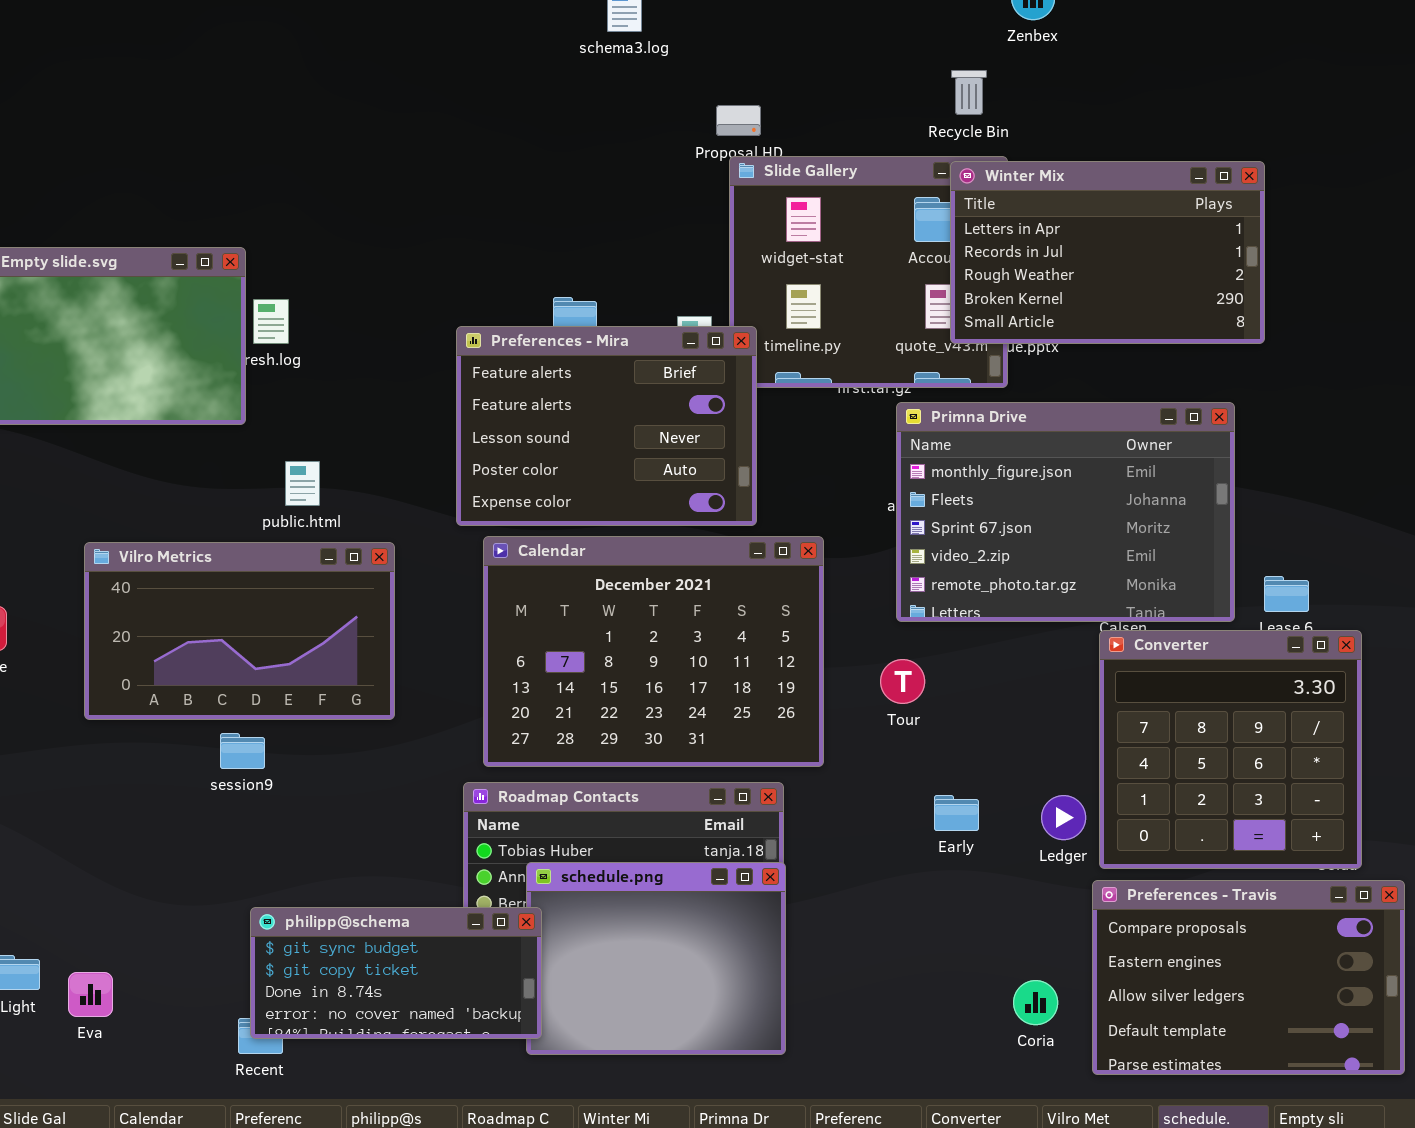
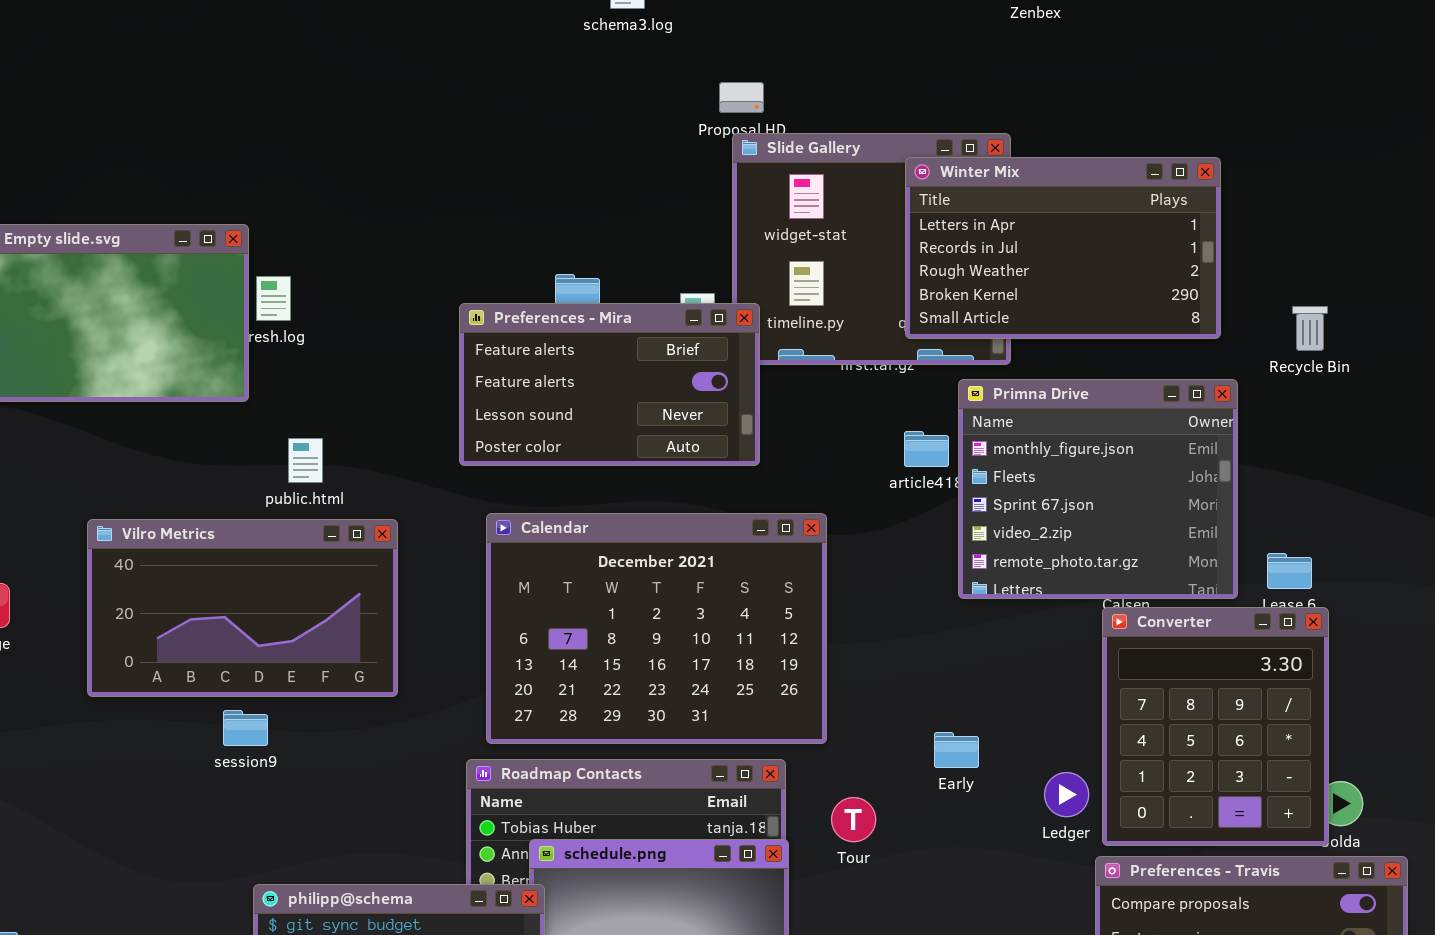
Recycle Bin: [951,70,987,115] -> [1292,306,1328,351], moved
Winter Mix: [950,161,1265,344] -> [905,157,1221,339], moved
Preferences - Mira: [456,326,757,526] -> [459,303,760,466], resized
Primna Drive: [896,402,1235,622] -> [958,379,1238,599], resized
Converter: [1099,630,1362,869] -> [1102,607,1329,846], resized
Tour: [880,659,925,704] -> [831,797,876,842], moved
Early: [934,795,979,831] -> [934,732,979,768], moved

